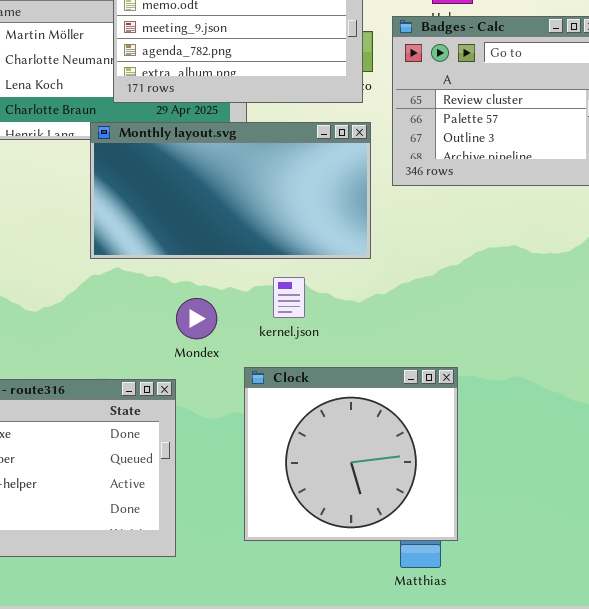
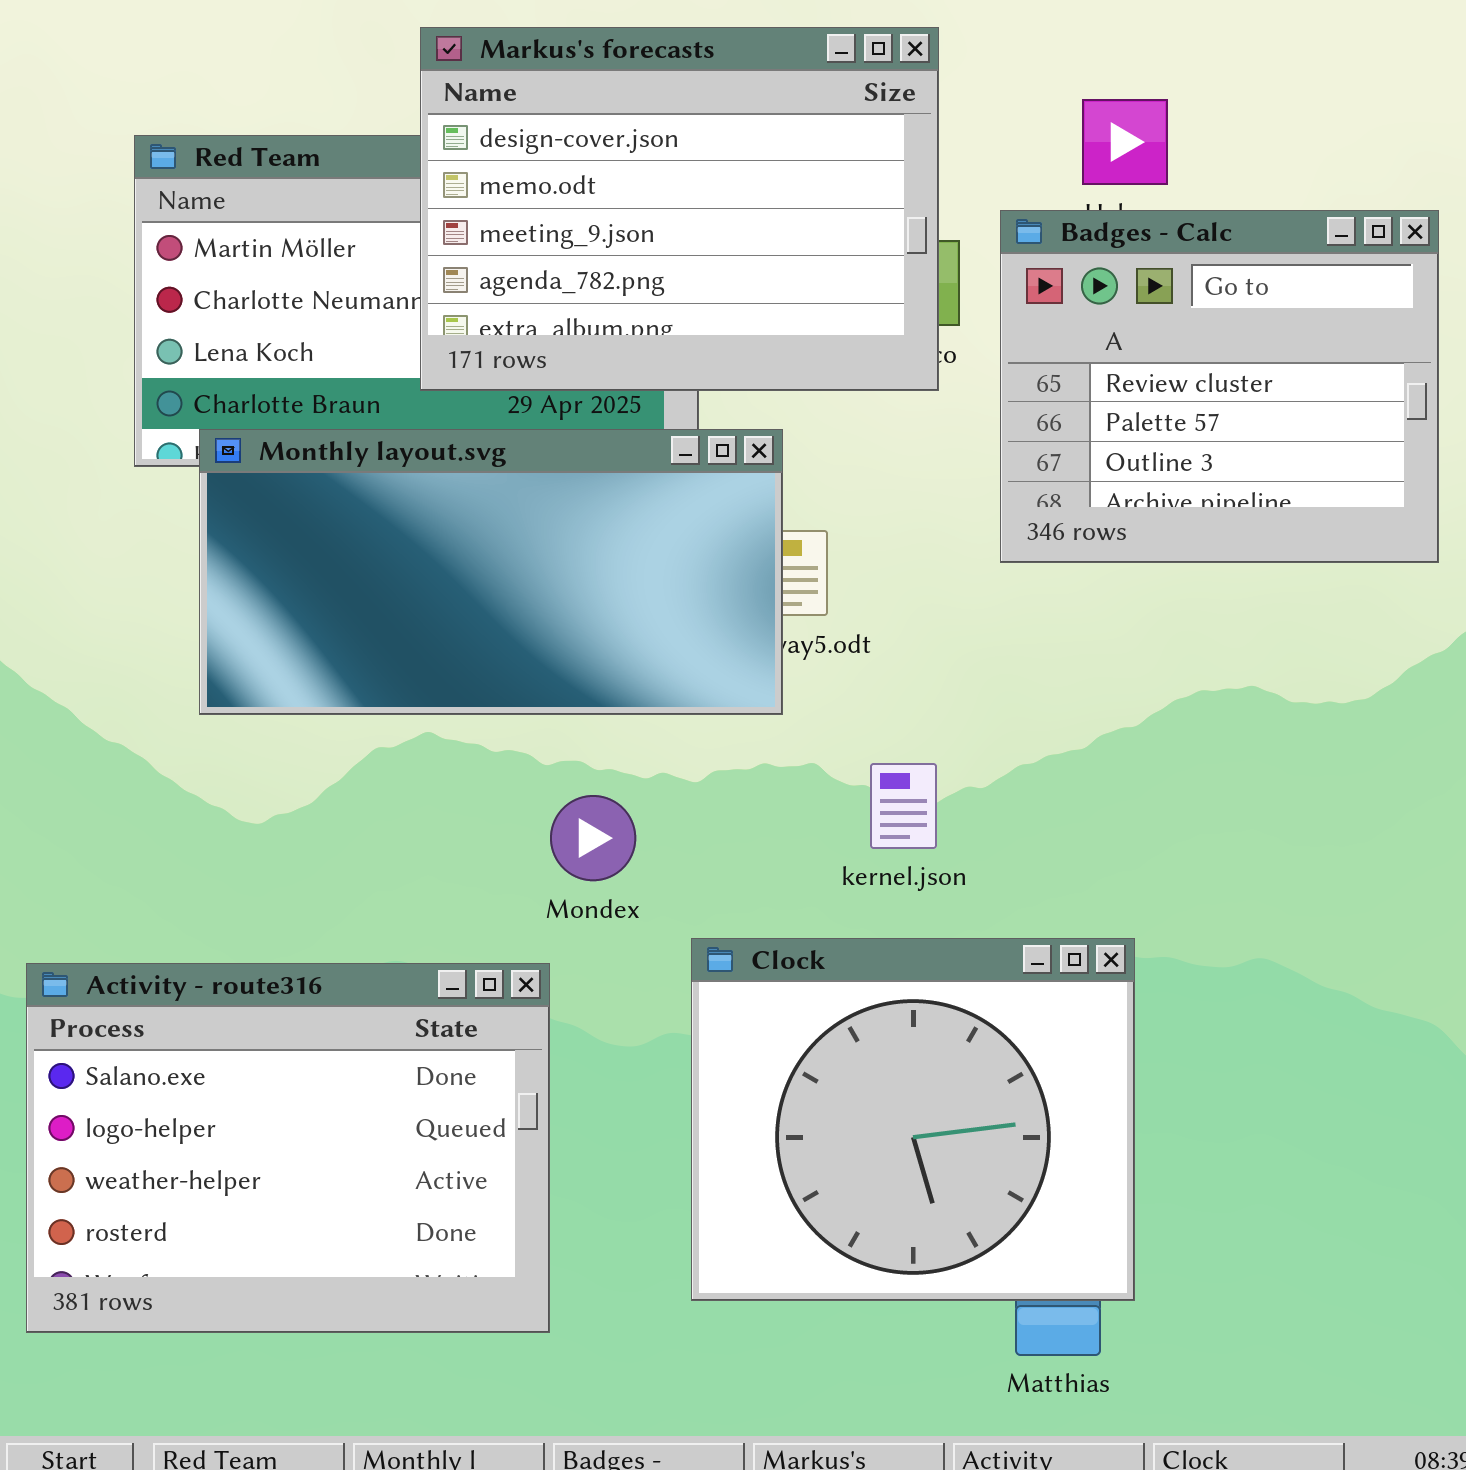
Monthly layout.svg: [90,122,371,259] -> [199,429,783,715], moved
kernel.json: [273,277,305,318] -> [870,763,937,849], moved

